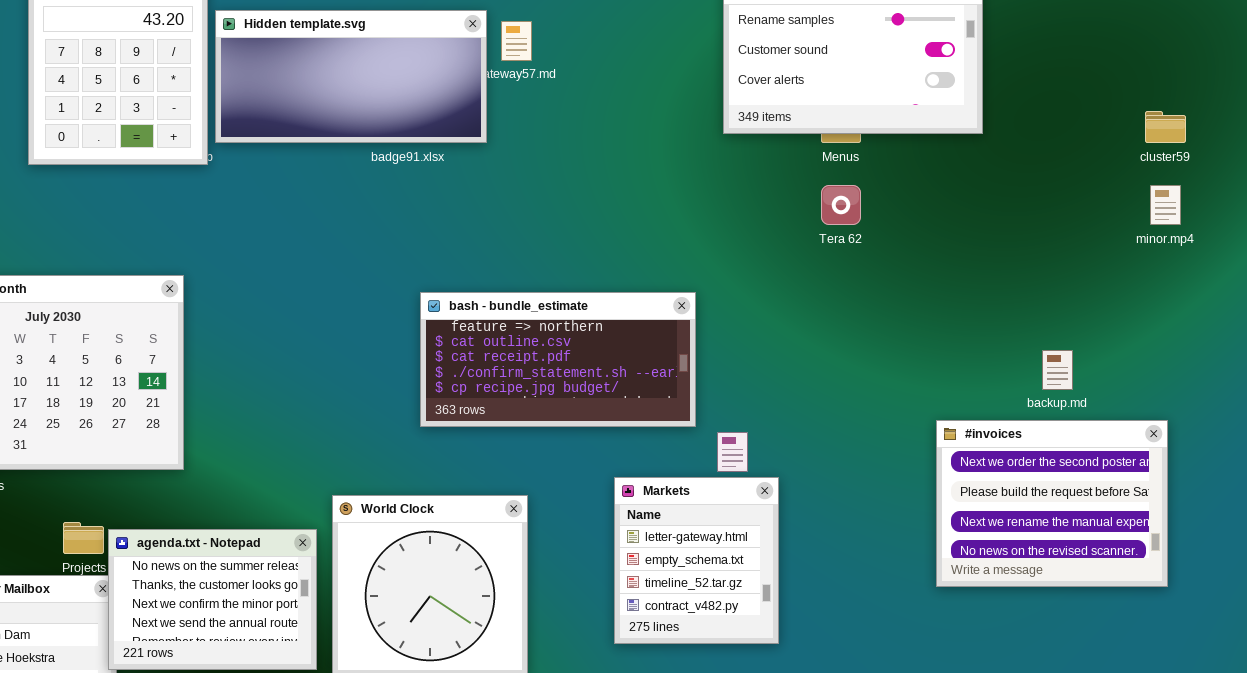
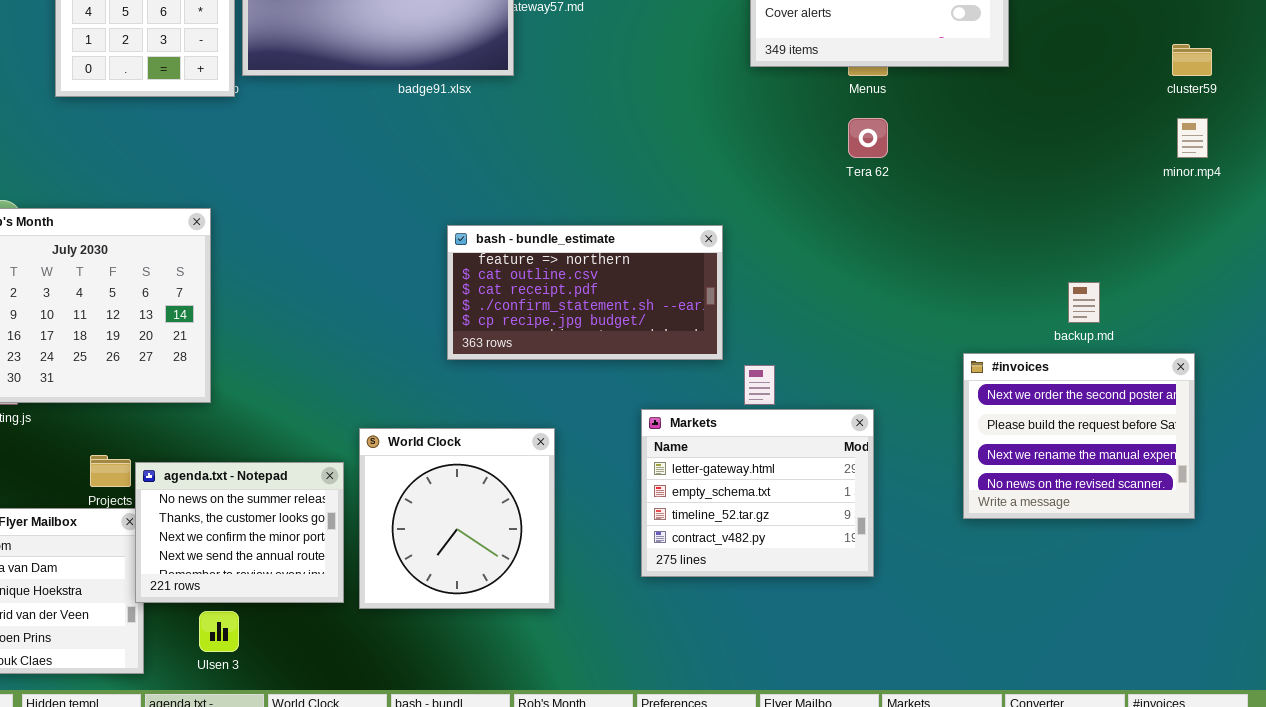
Markets: [614,477,779,644] -> [641,409,874,577], resized

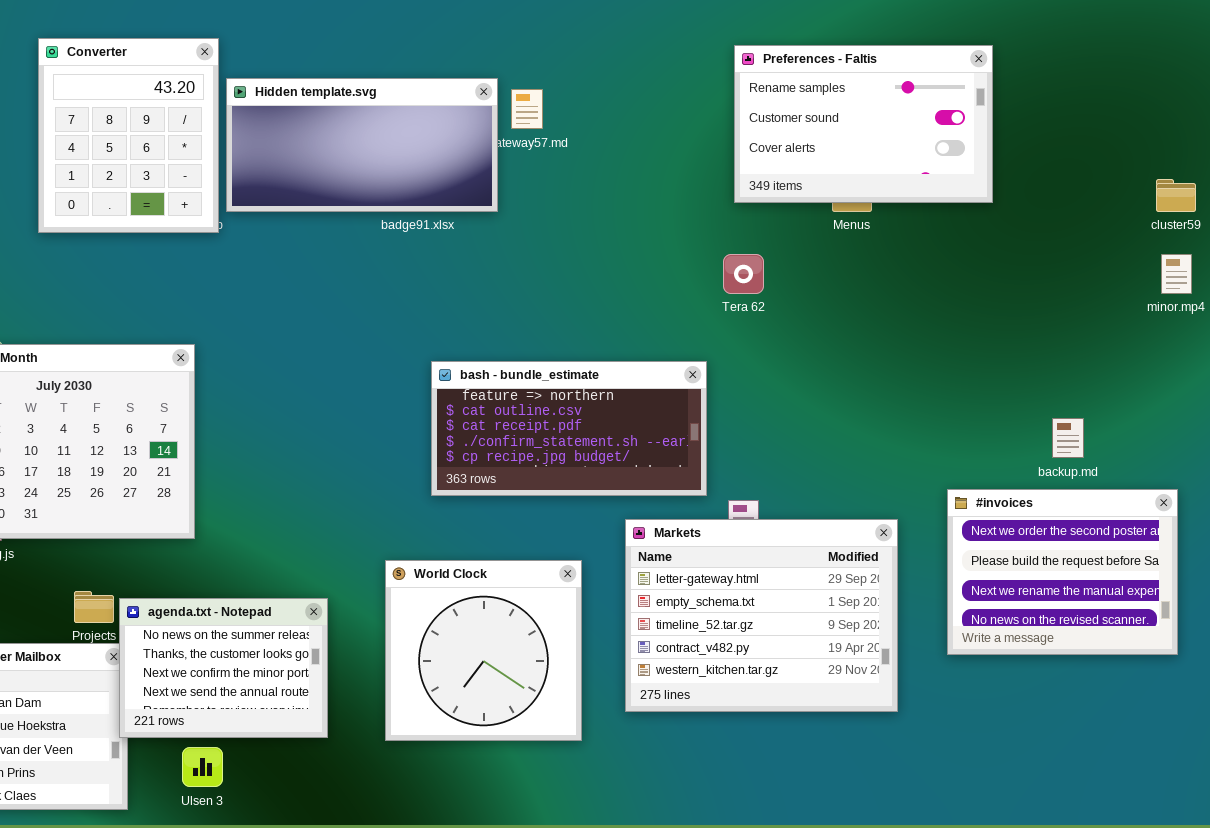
Tera 62: [848,118,888,158] -> [723,254,764,294], moved
Markets: [641,409,874,577] -> [625,519,898,712], resized
World Clock: [359,428,555,609] -> [385,560,582,741], moved

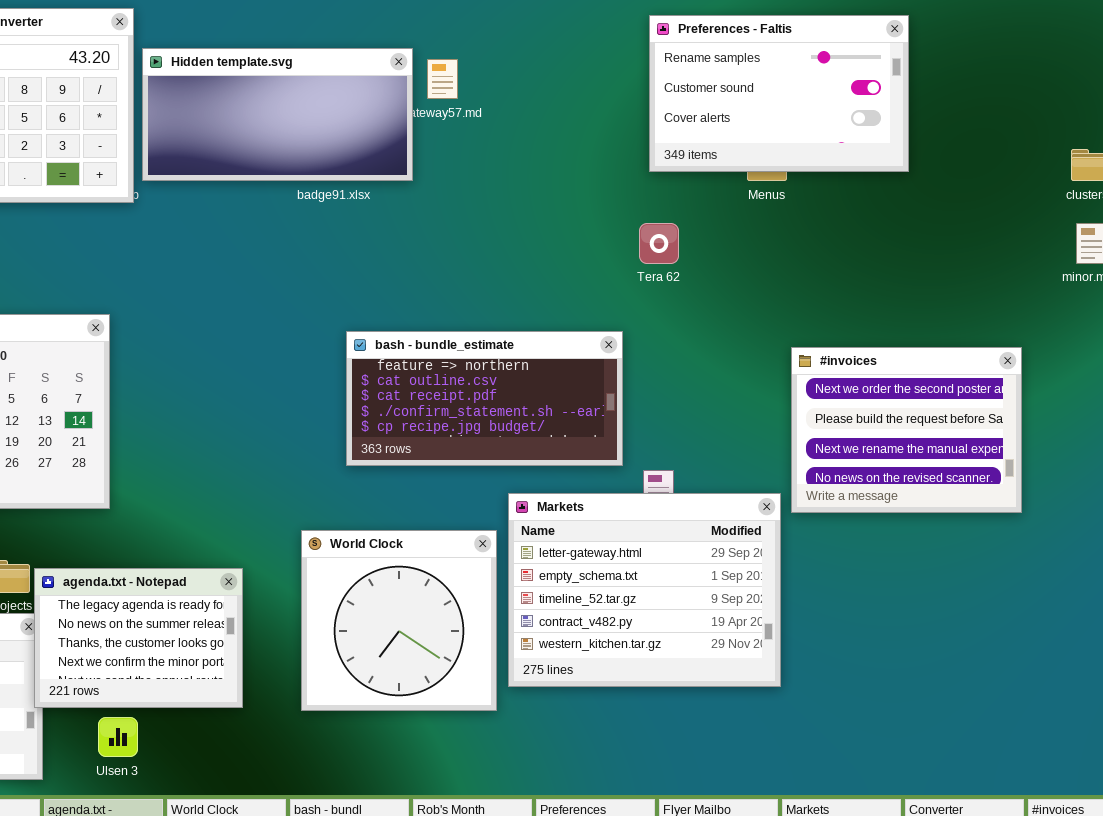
#invoices: [947,489,1178,655] -> [791,347,1022,513], moved
Markets: [625,519,898,712] -> [508,493,781,687], moved
agenda.txt - Notepad: [119,598,328,738] -> [34,568,243,708], scrolled up 1 row

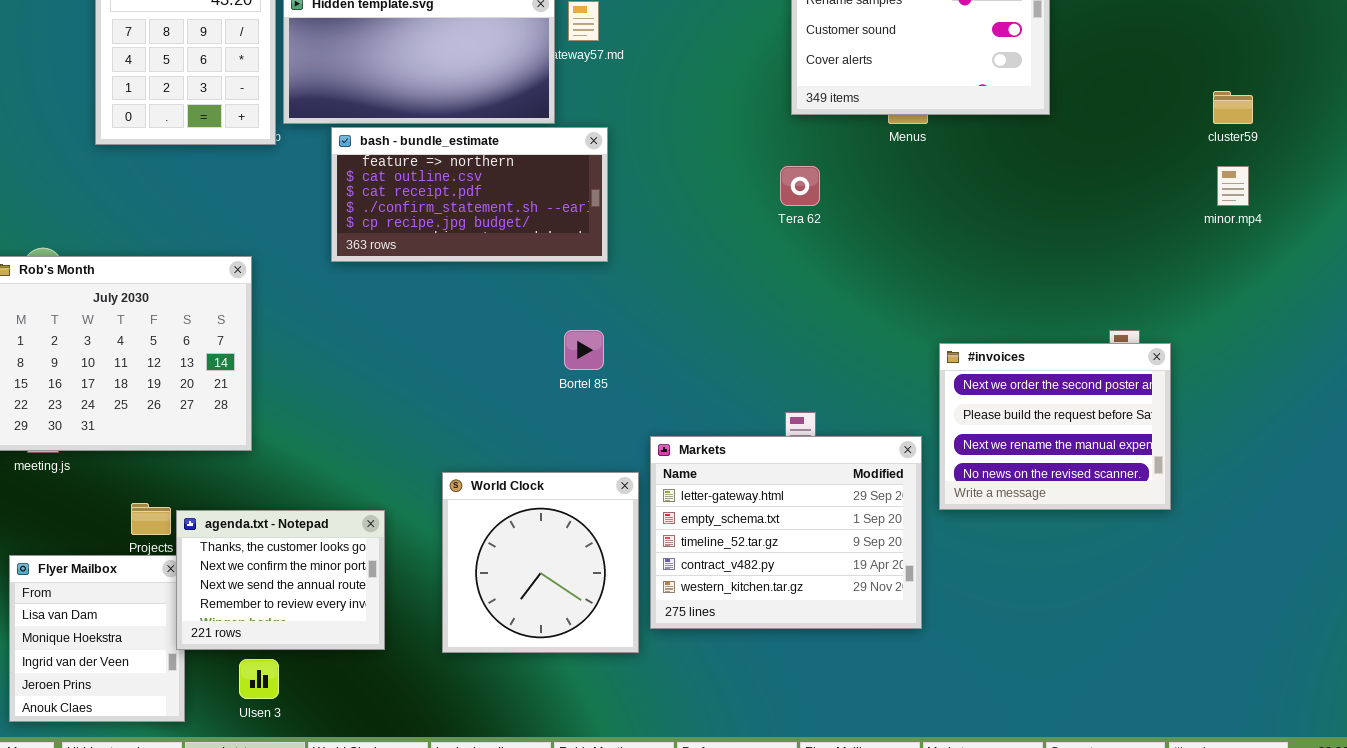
bash - bundle_estimate: [346,331,623,466] -> [331,127,608,262], moved
#invoices: [791,347,1022,513] -> [939,343,1171,510], moved
agenda.txt - Notepad: [34,568,243,708] -> [176,510,385,650], scrolled down 2 rows

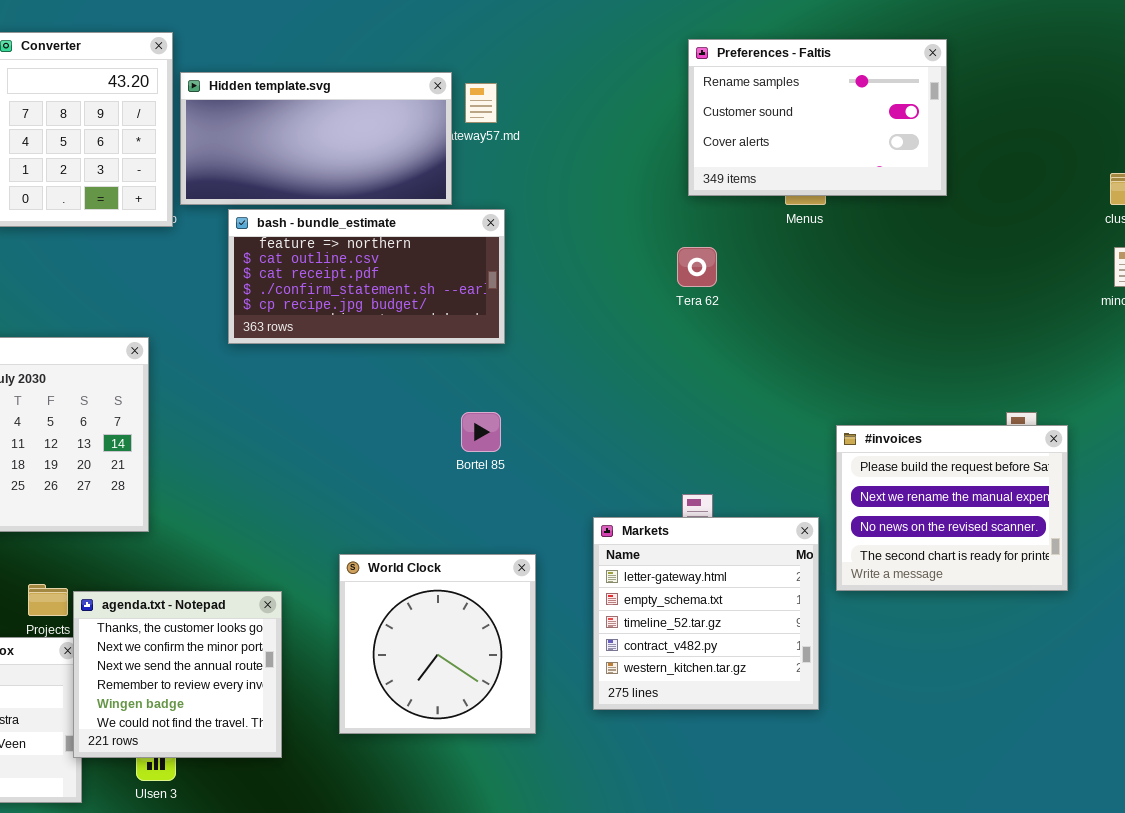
#invoices: [939,343,1171,510] -> [836,425,1068,591], scrolled down 1 row
Markets: [650,436,922,629] -> [593,517,819,710], resized
agenda.txt - Notepad: [176,510,385,650] -> [73,591,282,758], resized

